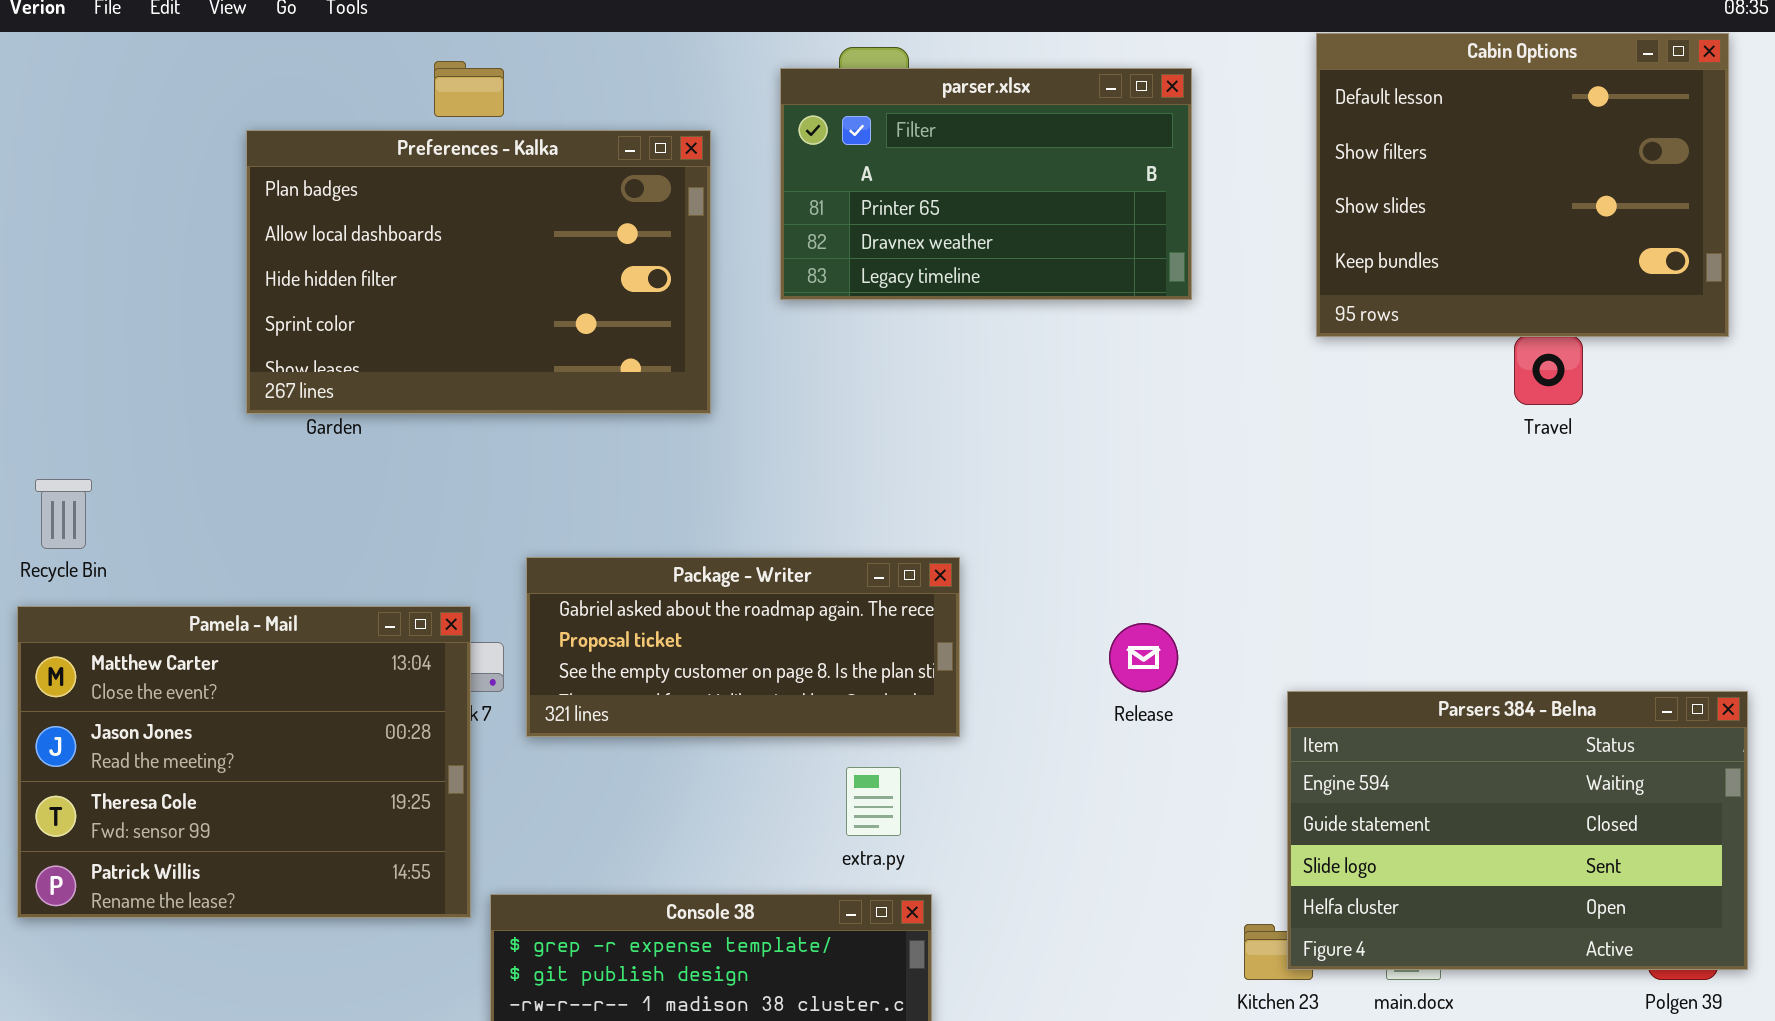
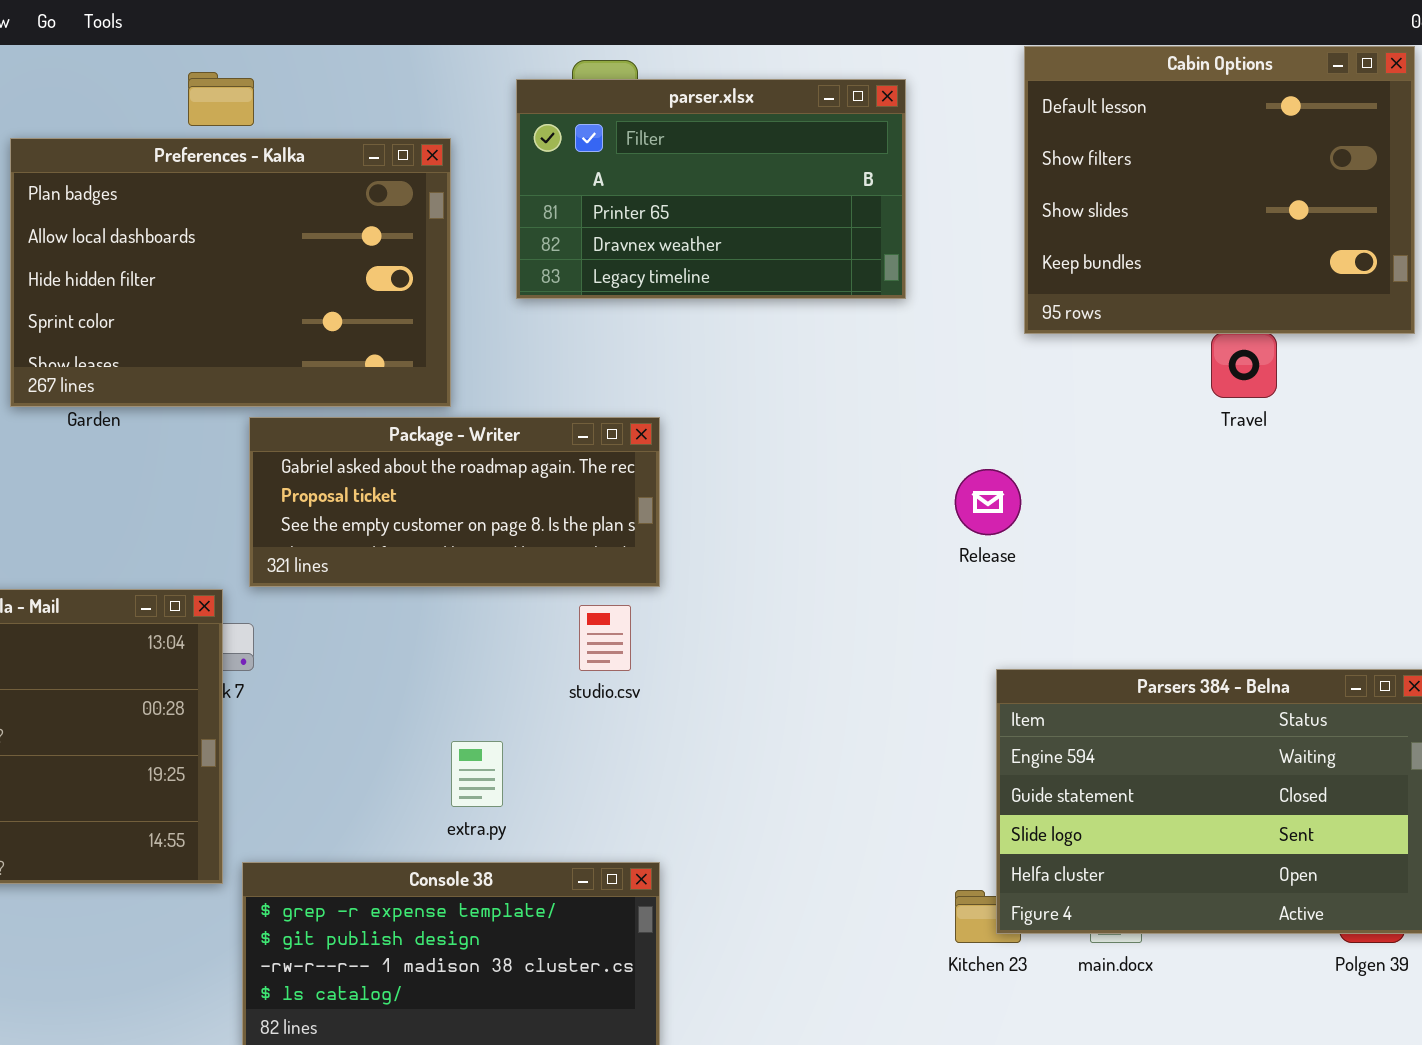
Package - Writer: [526,557,960,737] -> [249,417,660,587], moved
Release: [1109,623,1178,692] -> [955,469,1021,535], moved
extra.py: [846,767,901,836] -> [451,741,503,807], moved

